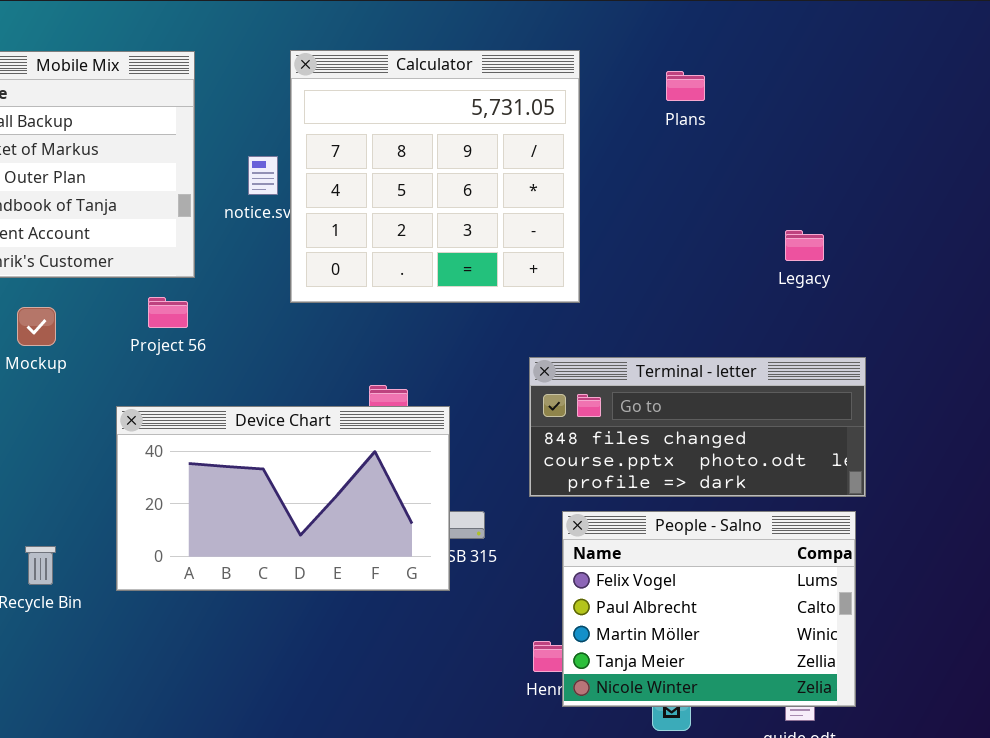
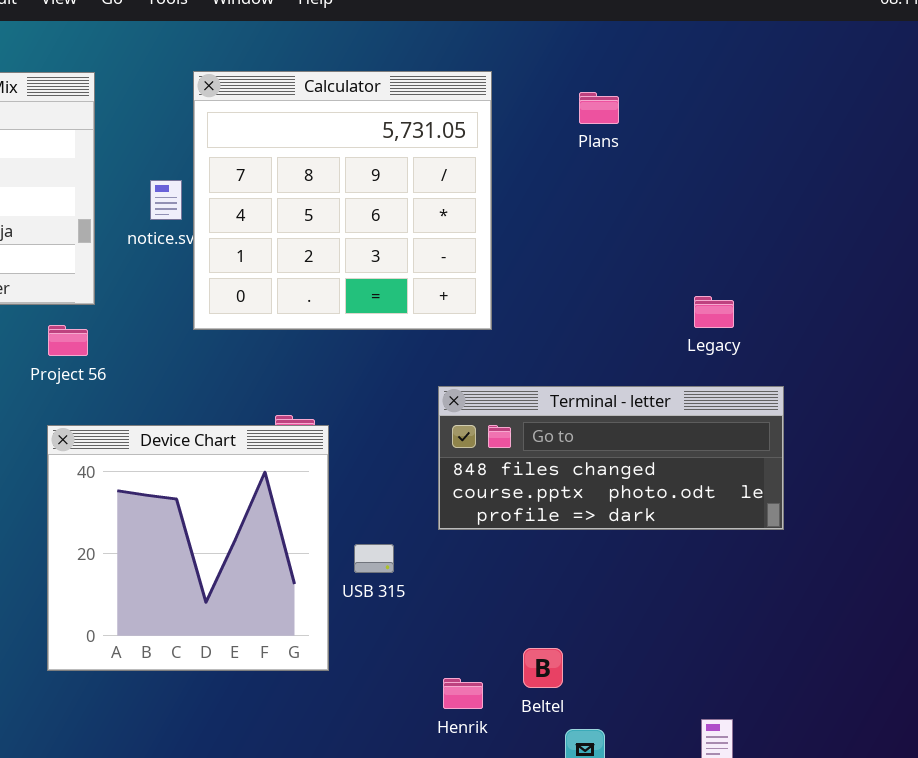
Legacy: [785,230,824,261] -> [694,296,734,328], moved
Device Chart: [116,406,450,591] -> [47,425,329,671], moved, resized
People - Salno: [562,511,856,707] -> none, closed

